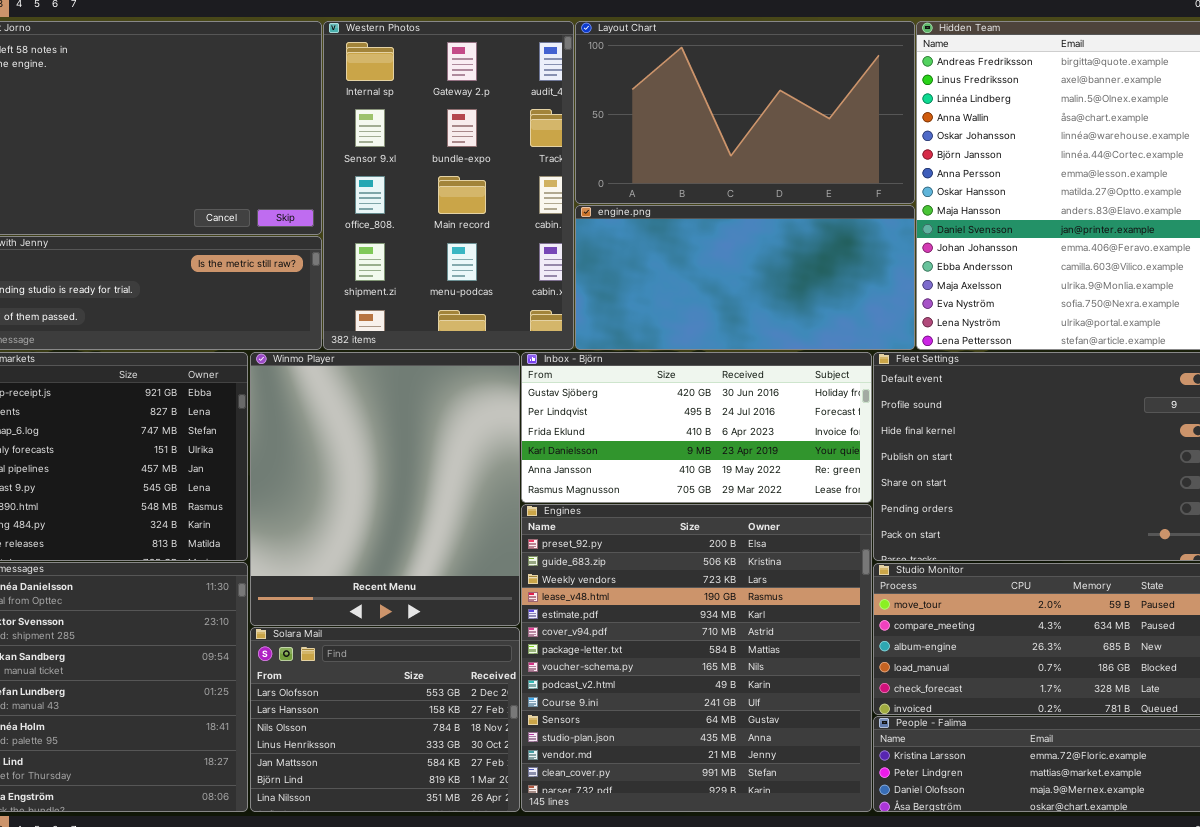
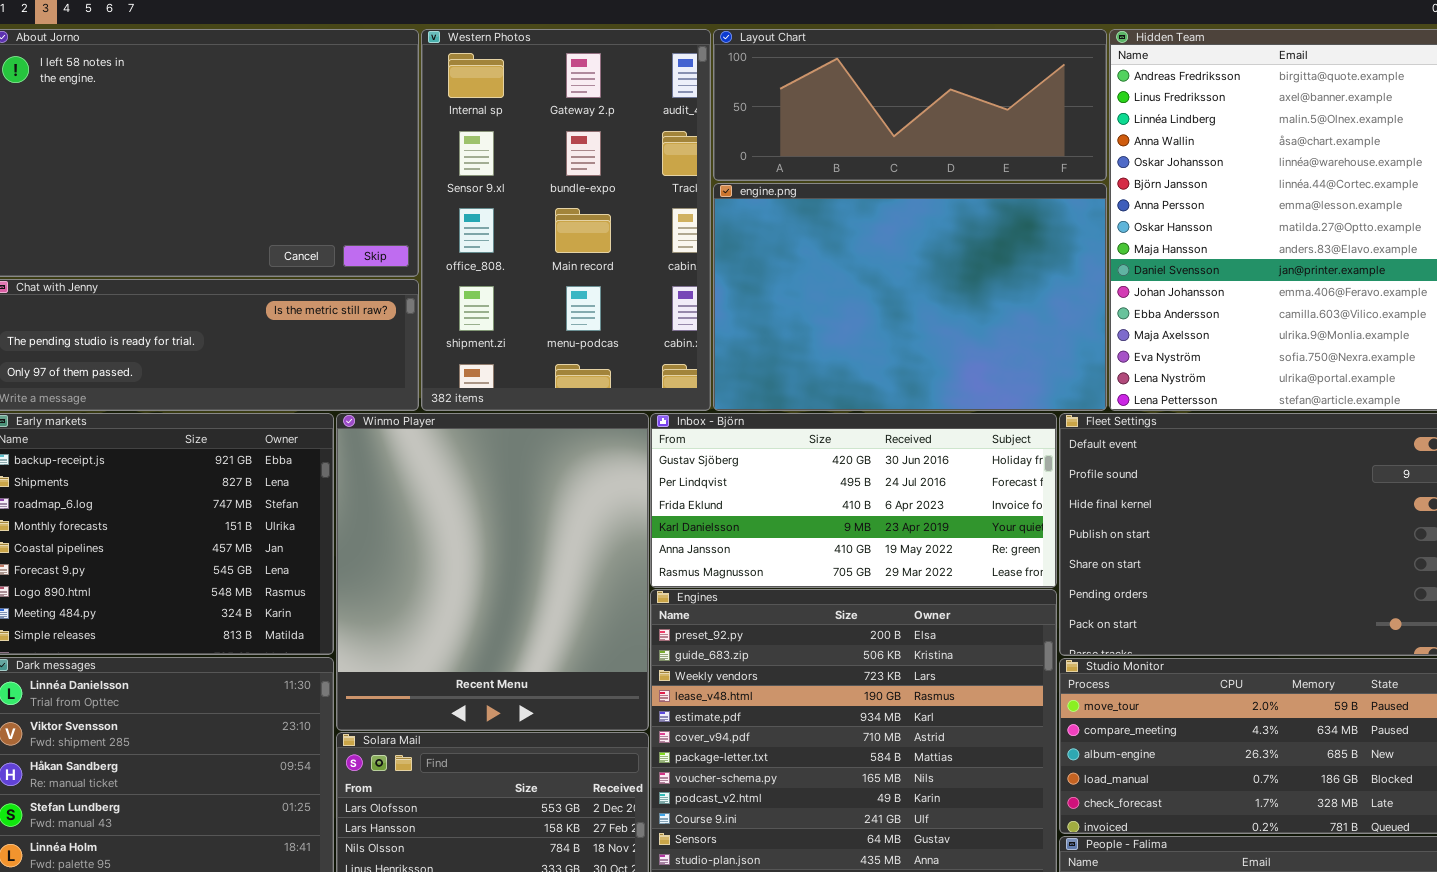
Layout Chart: [575,21,915,204] -> [713,29,1107,181], resized
engine.png: [575,205,915,350] -> [713,183,1107,411], resized

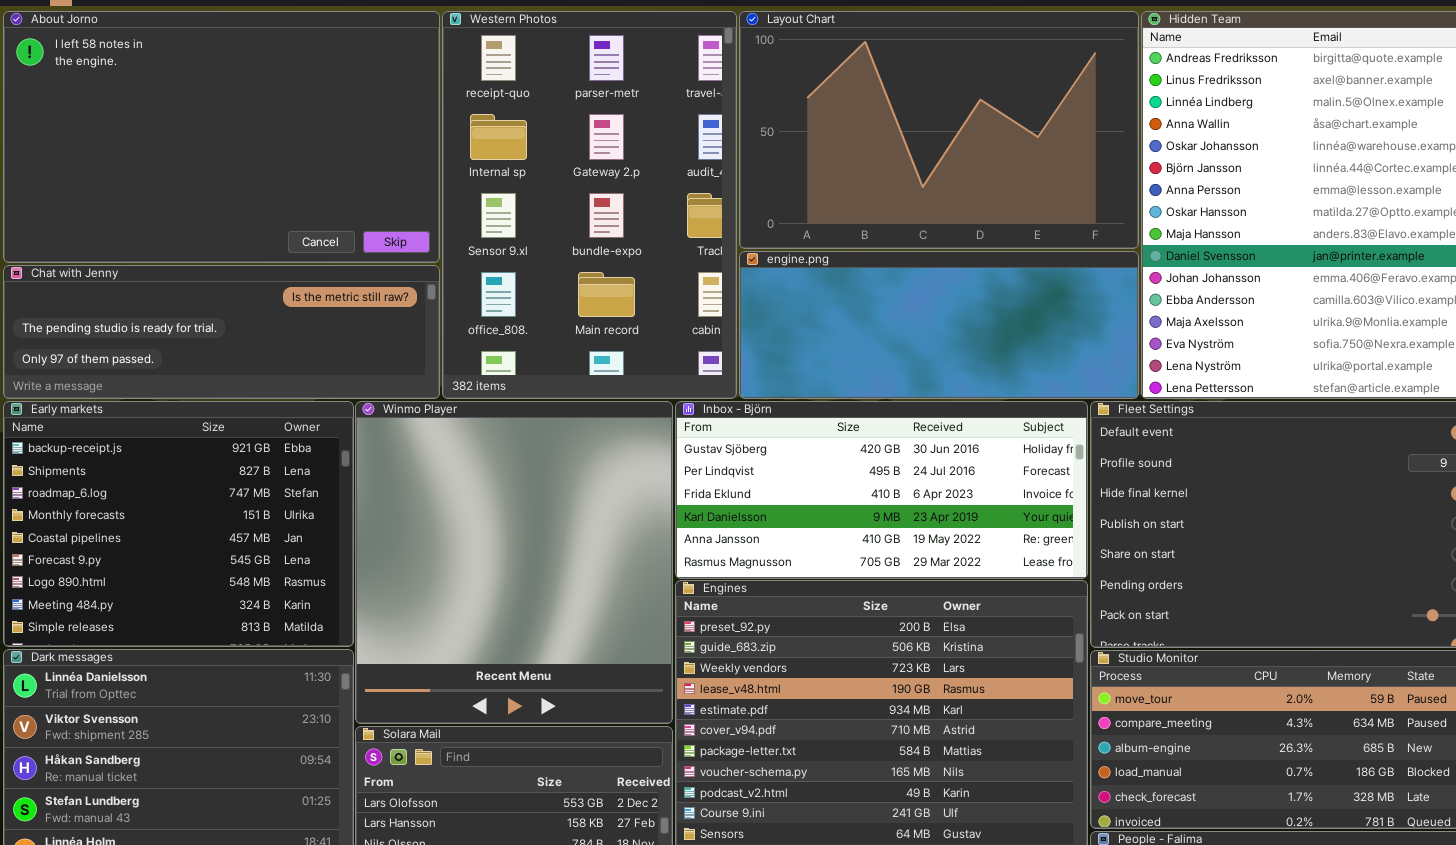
Western Photos: [421,29,711,411] -> [442,11,737,399], scrolled up 1 row
Layout Chart: [713,29,1107,181] -> [739,11,1139,249], resized
engine.png: [713,183,1107,411] -> [739,251,1139,399], resized

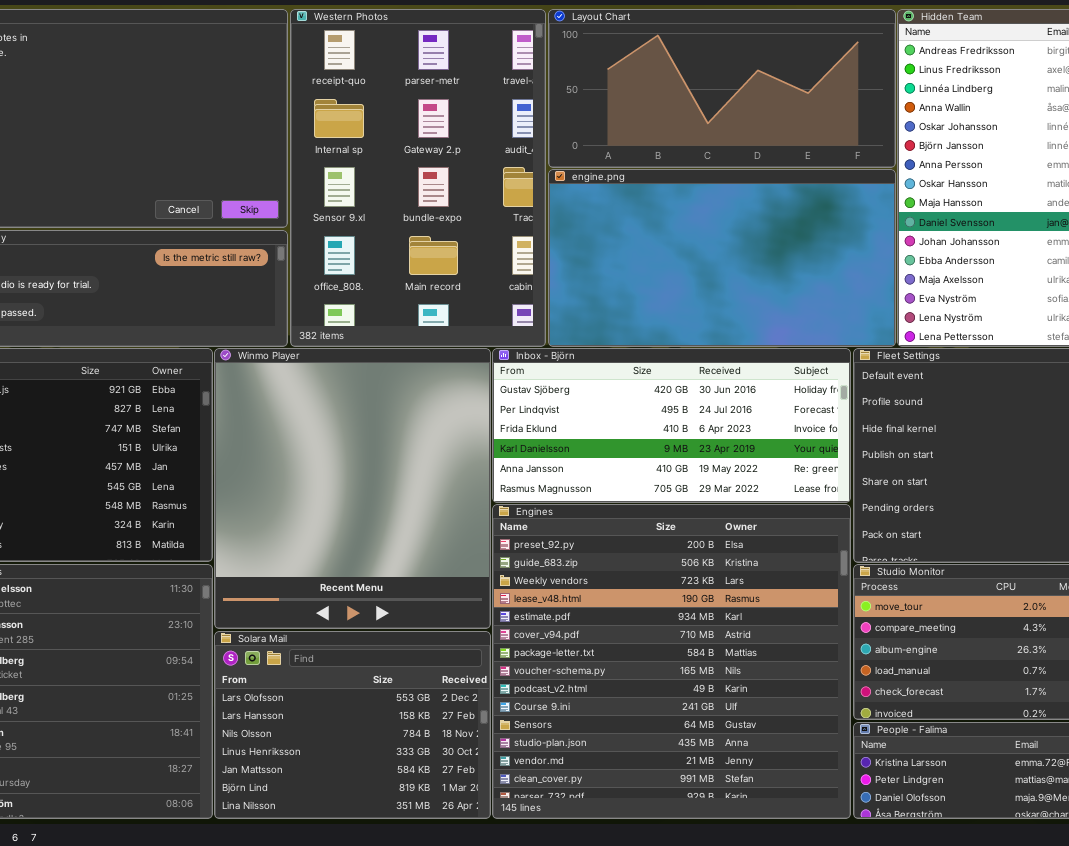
Layout Chart: [739,11,1139,249] -> [548,9,896,168], resized
engine.png: [739,251,1139,399] -> [548,169,896,347], resized

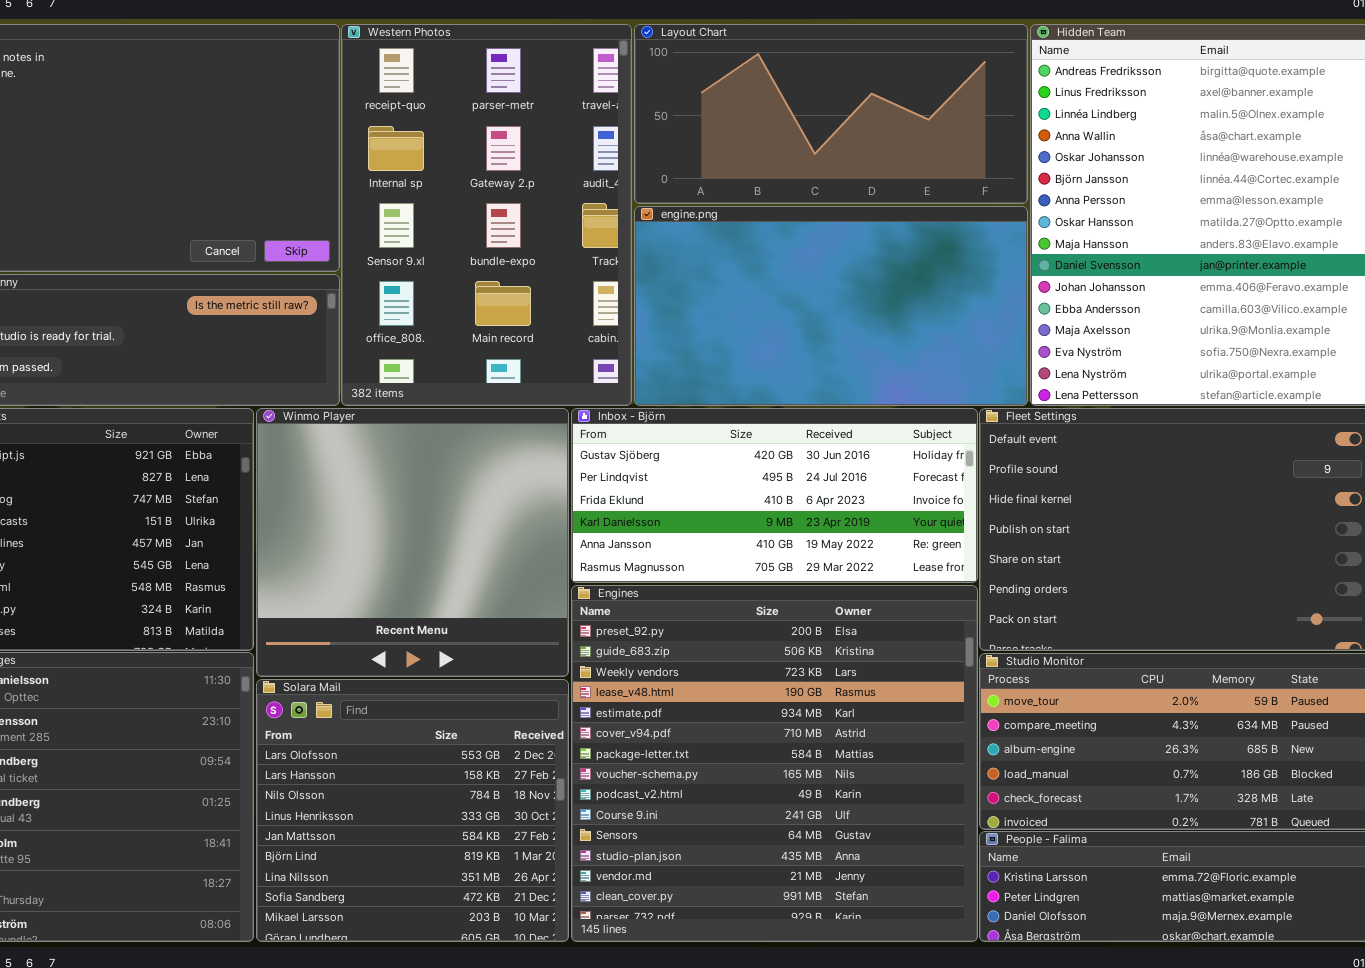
Winmo Player: [214,348,491,629] -> [256,408,569,677], resized
Solara Mail: [214,631,491,819] -> [256,679,569,942], resized

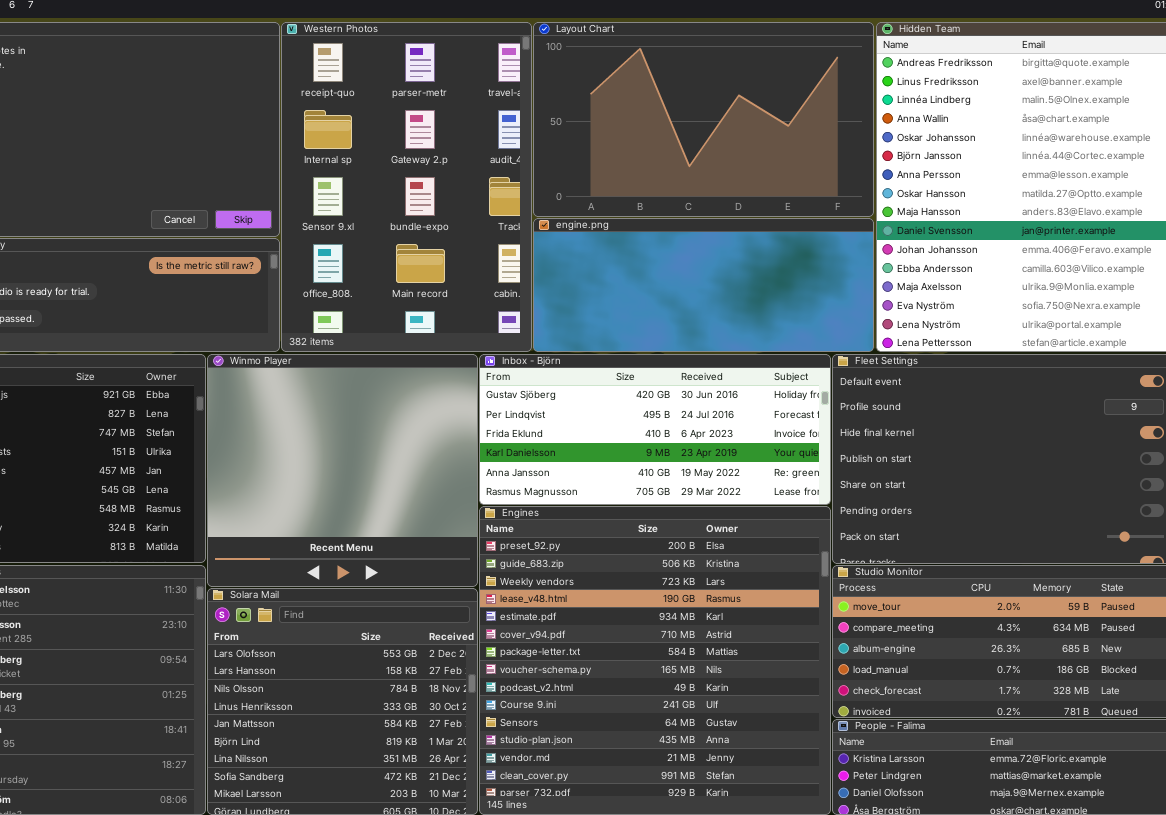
Layout Chart: [634,24,1028,204] -> [533,22,874,217], resized
engine.png: [634,206,1028,406] -> [533,218,874,352], resized

